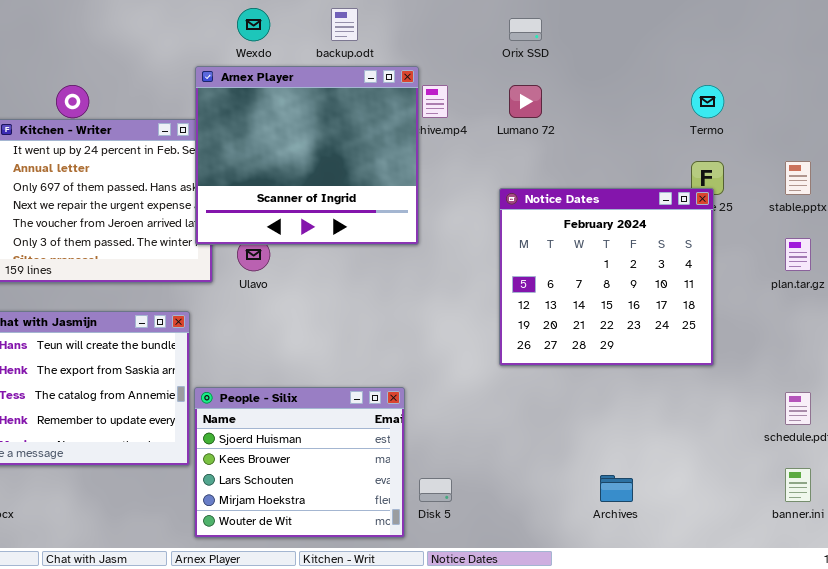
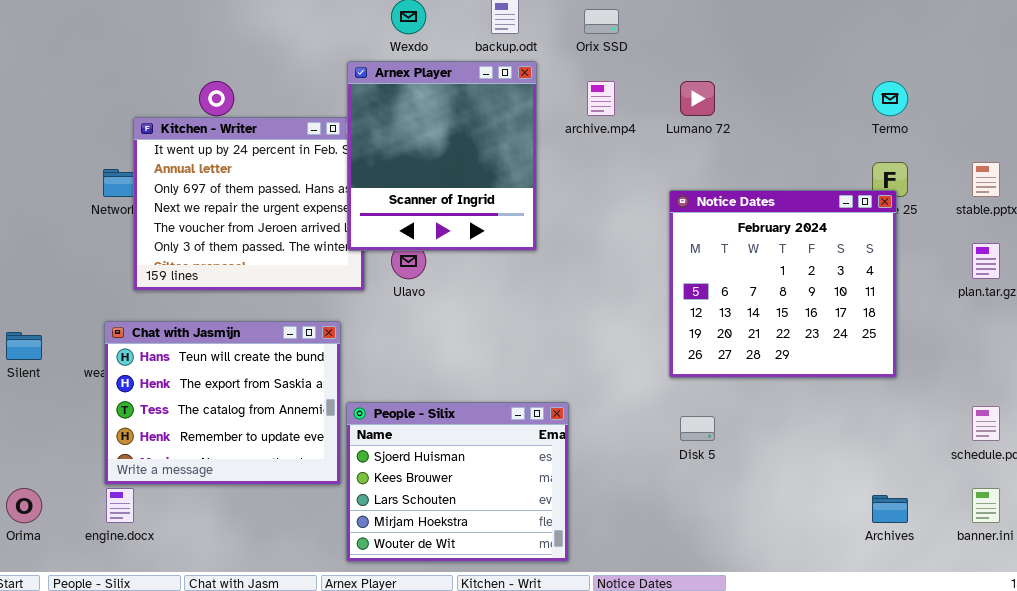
Orix SSD: [509,18,542,41] -> [584,9,619,34], moved
Arnex Player: [195,66,419,245] -> [347,61,537,251], resized
Archives: [600,475,633,502] -> [872,495,908,523], moved
Disk 5: [419,478,452,502] -> [680,416,715,441], moved

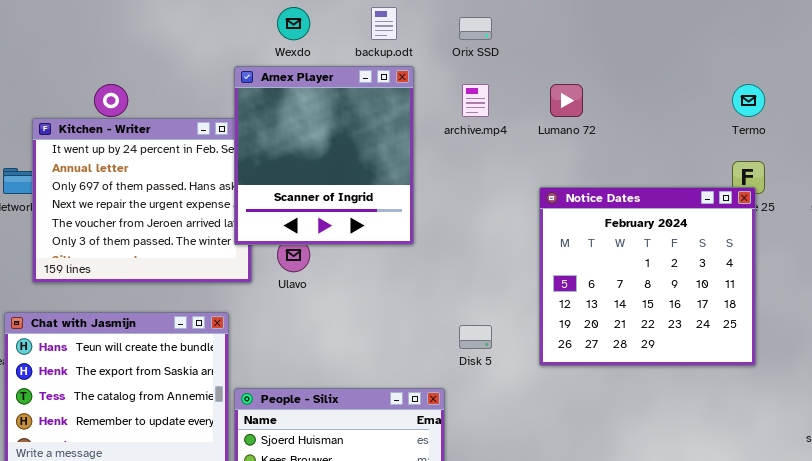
Disk 5: [680,416,715,441] -> [459,325,492,349], moved

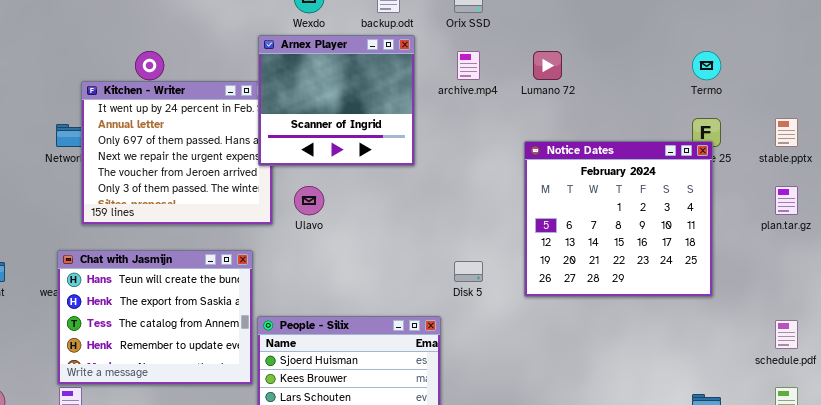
Arnex Player: [234,66,414,245] -> [258,35,415,166], resized

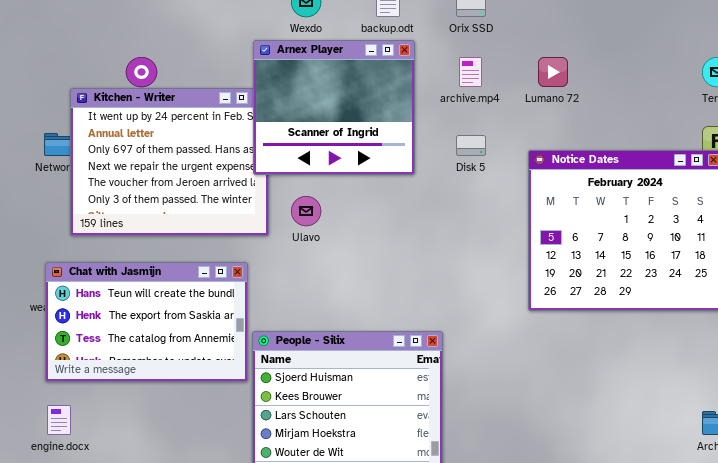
Chat with Jasmijn: [57,250,253,385] -> [45,262,248,382], resized
Disk 5: [454,261,483,282] -> [456,135,486,156], moved

